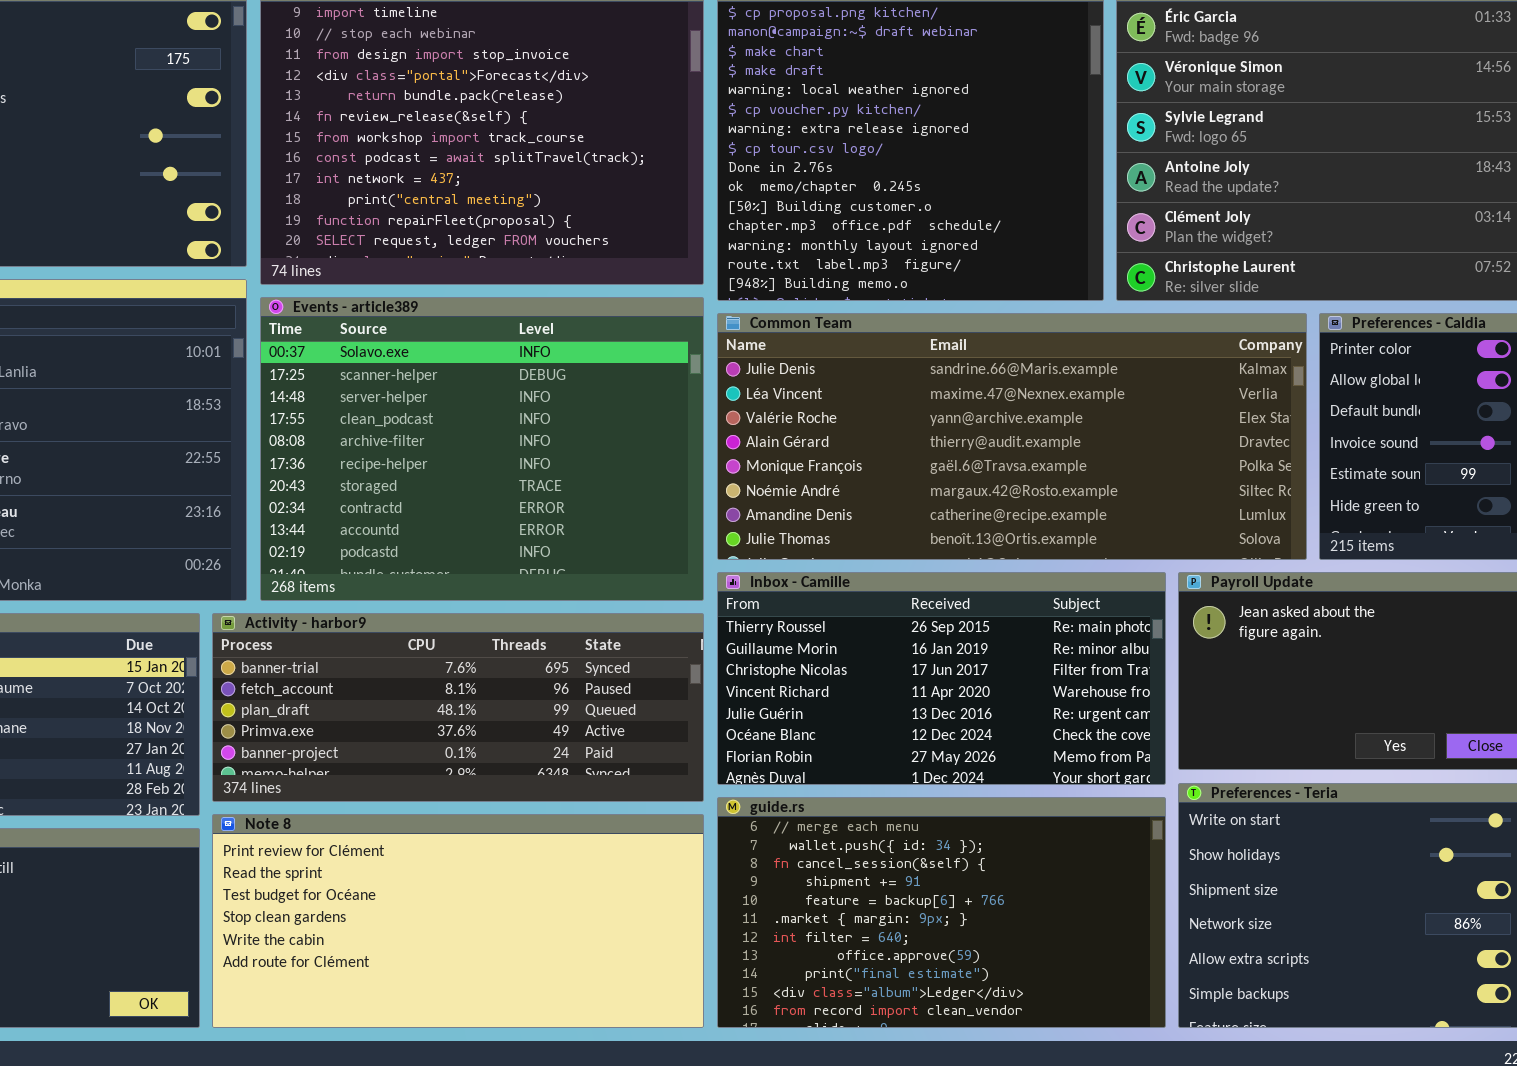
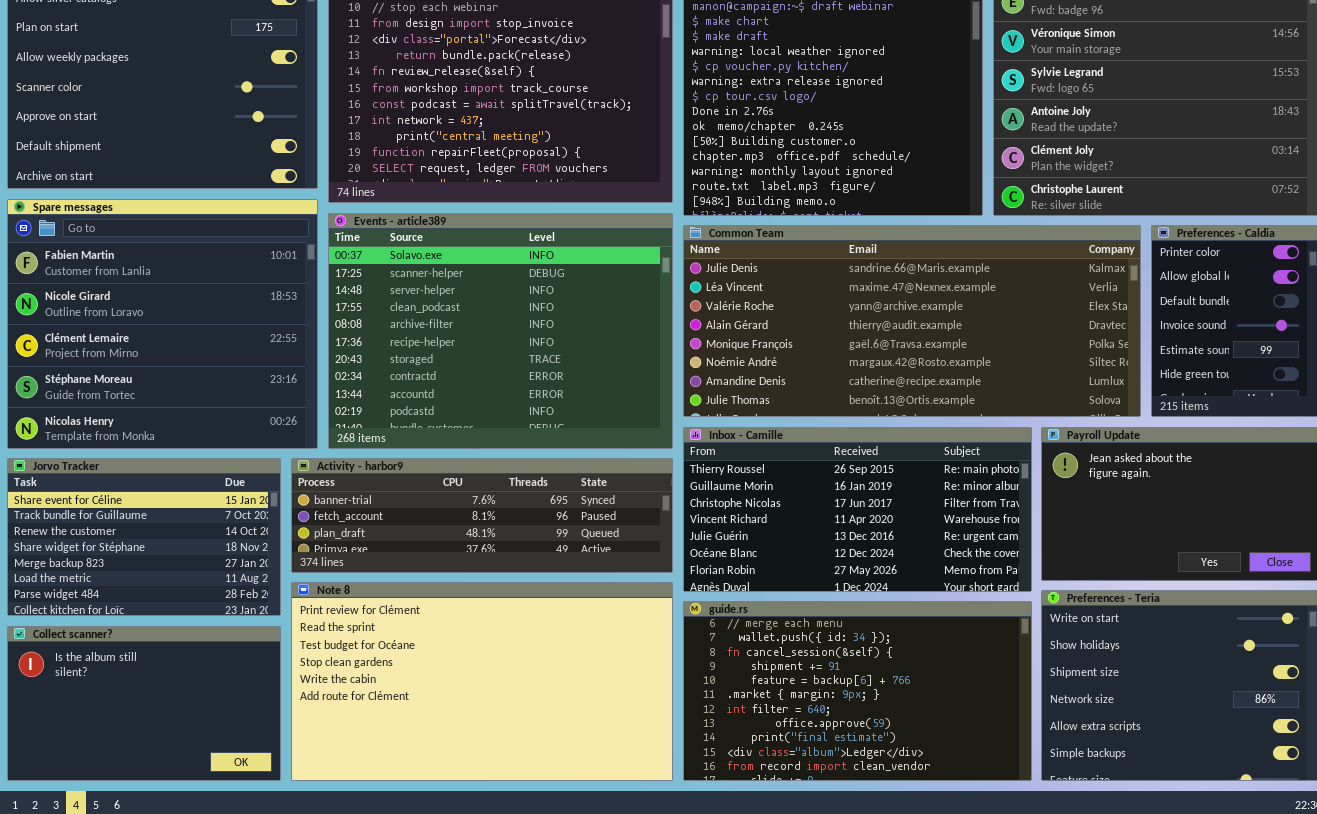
Activity - harbor9: [212,613,704,802] -> [291,458,673,573], resized
Note 8: [212,814,704,1028] -> [291,582,673,781], resized

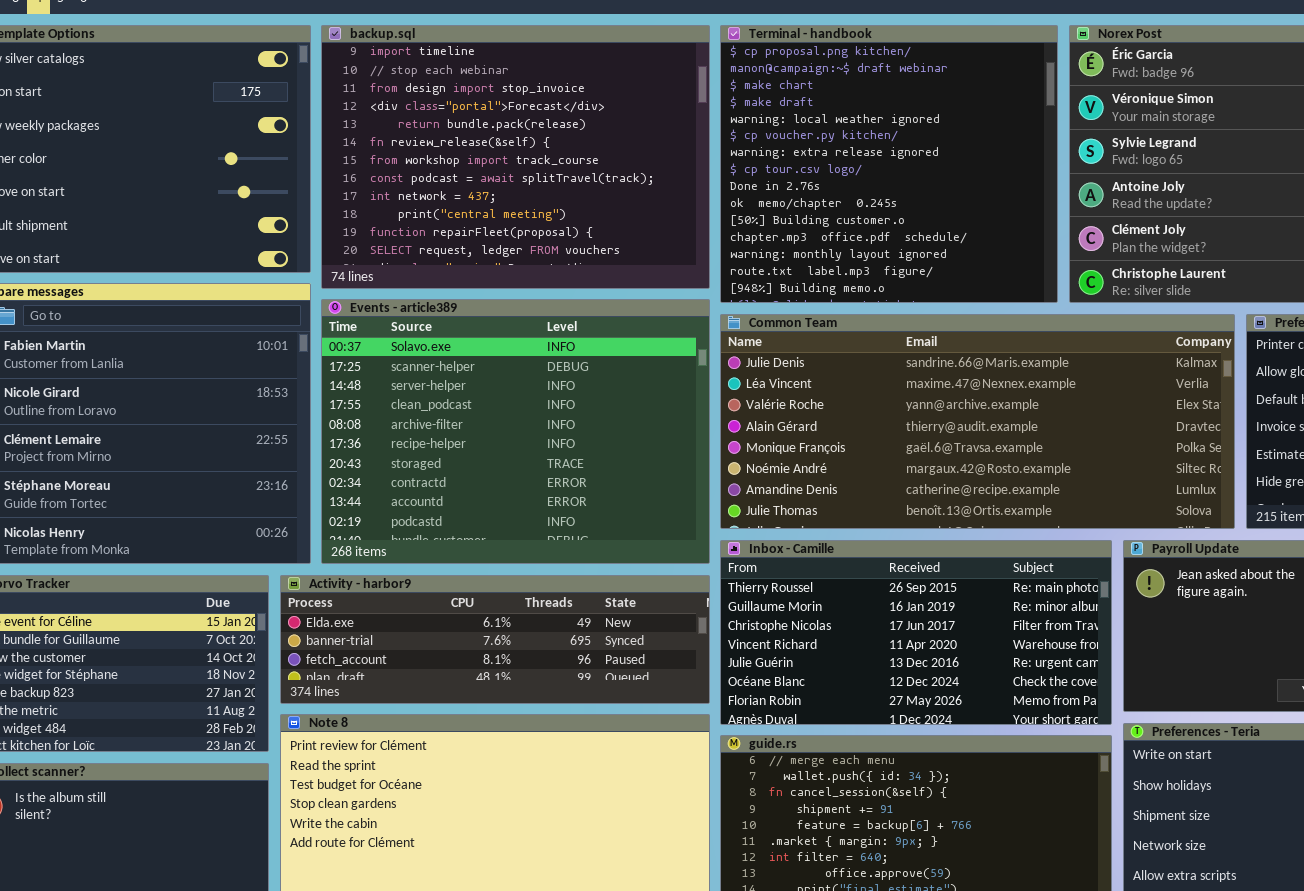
Activity - harbor9: [291,458,673,573] -> [280,575,710,704], scrolled up 1 row

